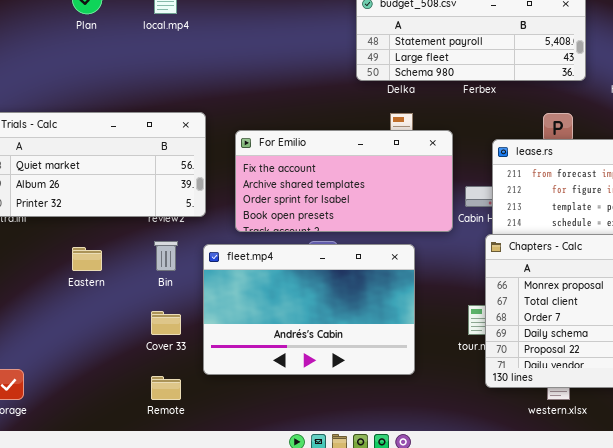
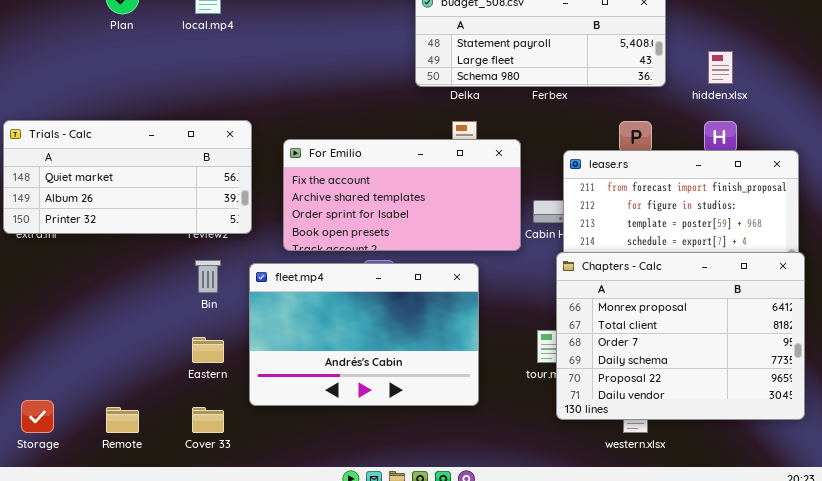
Eastern: [72,247,102,271] -> [192,337,224,363], moved
Cover 33: [151,311,181,335] -> [192,407,224,433], moved
Remote: [151,376,181,400] -> [106,407,139,433], moved

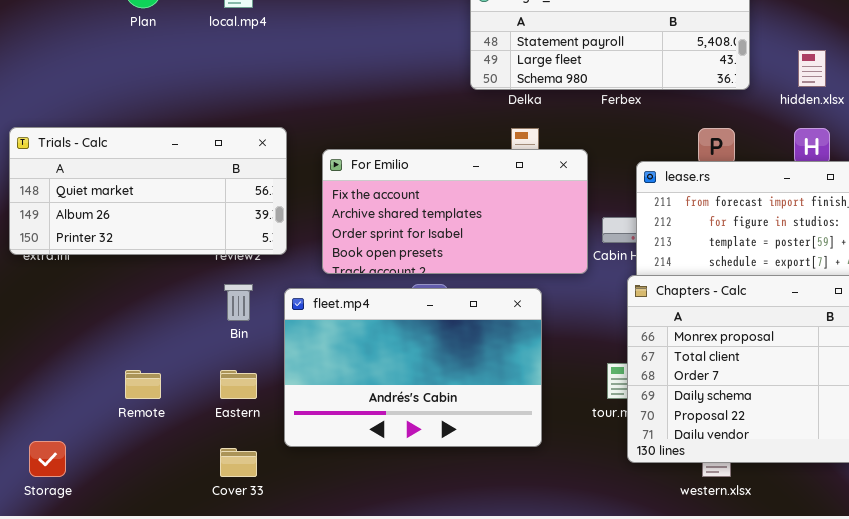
Remote: [106,407,139,433] -> [125,370,161,399], moved

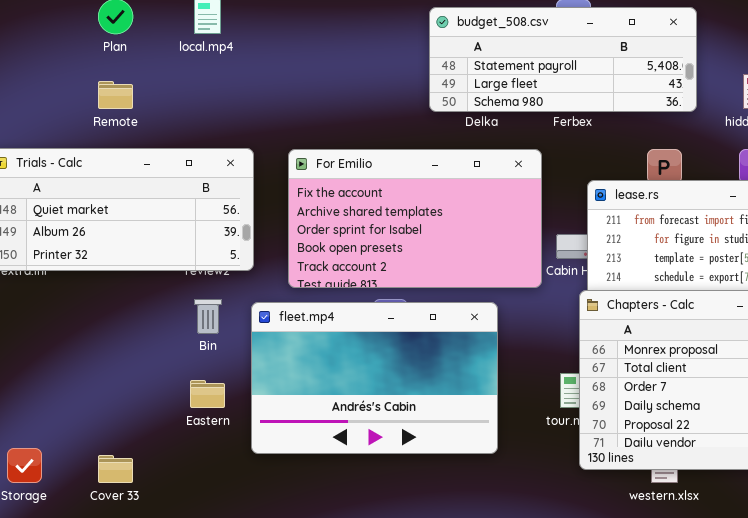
For Emilio: [322,149,588,274] -> [288,149,542,288], resized
Remote: [125,370,161,399] -> [98,81,133,109], moved
Cover 33: [220,448,257,477] -> [98,455,133,483], moved

